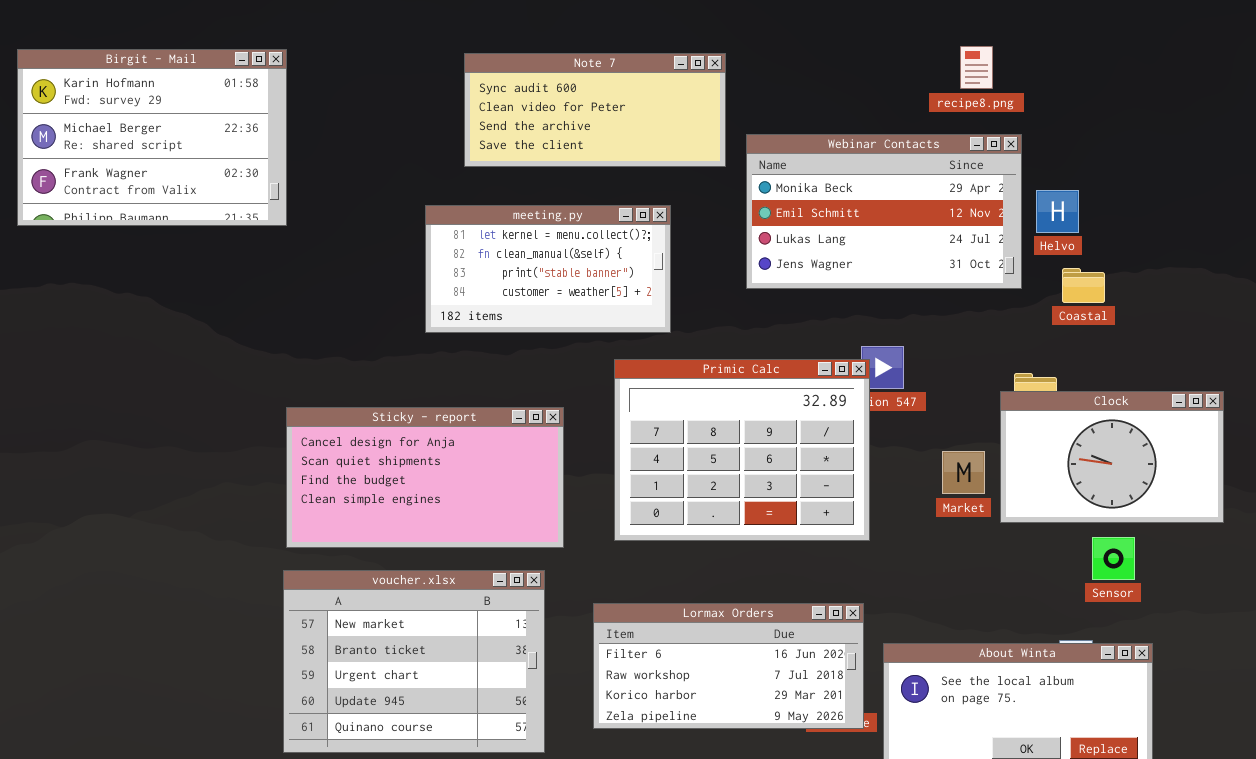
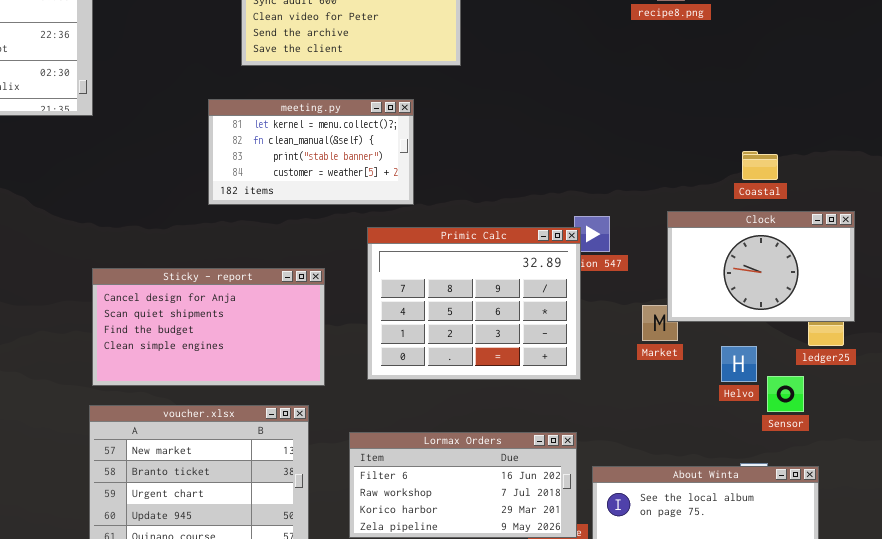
Webinar Contacts: [746,134,1022,289] -> none, closed
Helvo: [1036,190,1079,233] -> [721,346,757,382], moved
Clock: [1000,391,1224,523] -> [667,211,855,322], moved

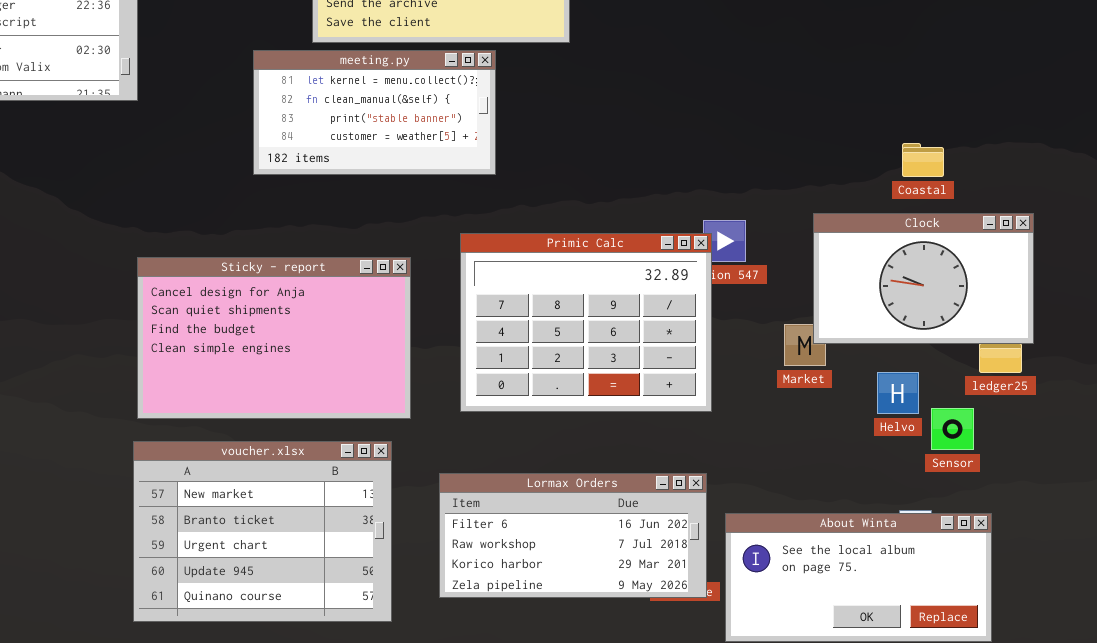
meeting.py: [208,99,414,205] -> [253,50,496,175], moved
Sticky - report: [92,268,325,386] -> [137,257,411,419], resized

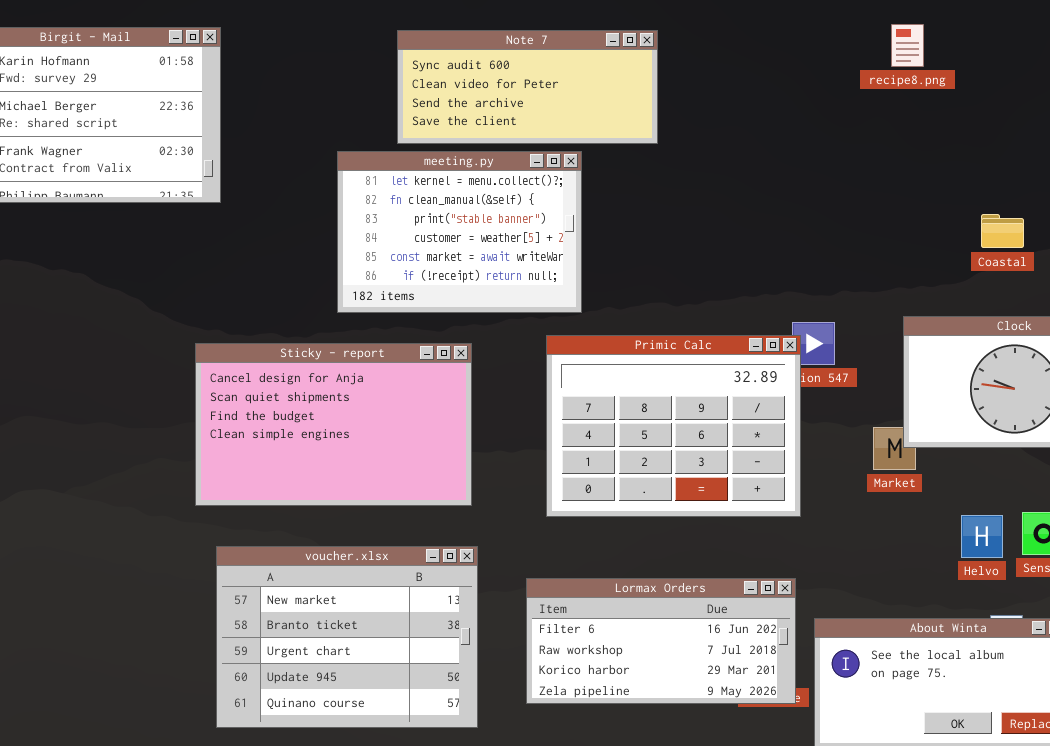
meeting.py: [253,50,496,175] -> [337,151,582,313], resized
Coastal: [902,143,944,177] -> [981,214,1024,248], moved
Sticky - report: [137,257,411,419] -> [195,343,472,506], moved
Helvo: [877,372,919,414] -> [961,515,1003,558], moved

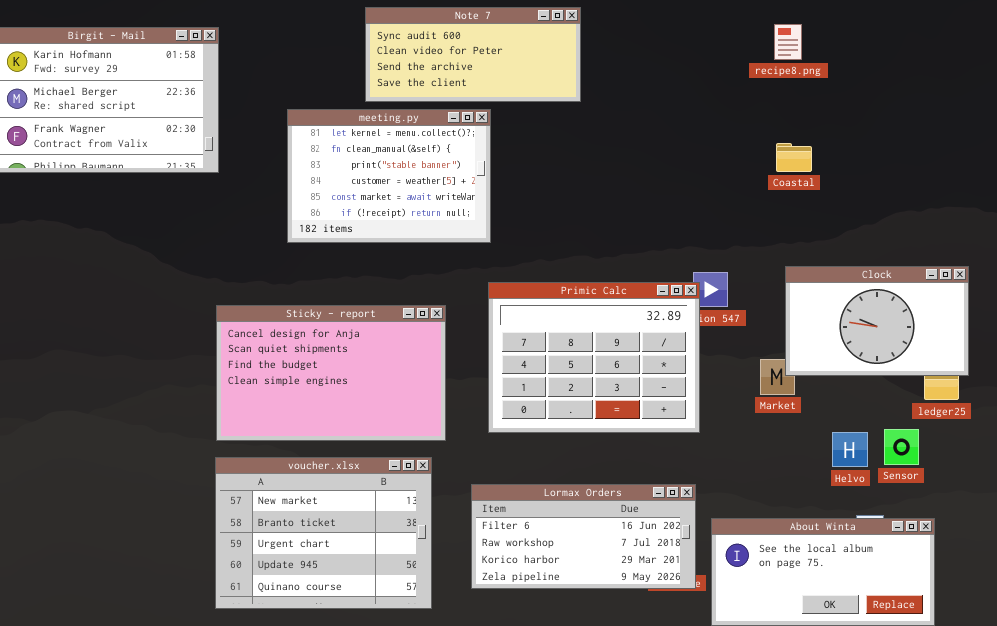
Note 7: [397,30,658,144] -> [365,7,581,102], moved
meeting.py: [337,151,582,313] -> [287,109,491,243], moved
Coastal: [981,214,1024,248] -> [776,143,812,172], moved
Sticky - report: [195,343,472,506] -> [216,305,446,441], moved

